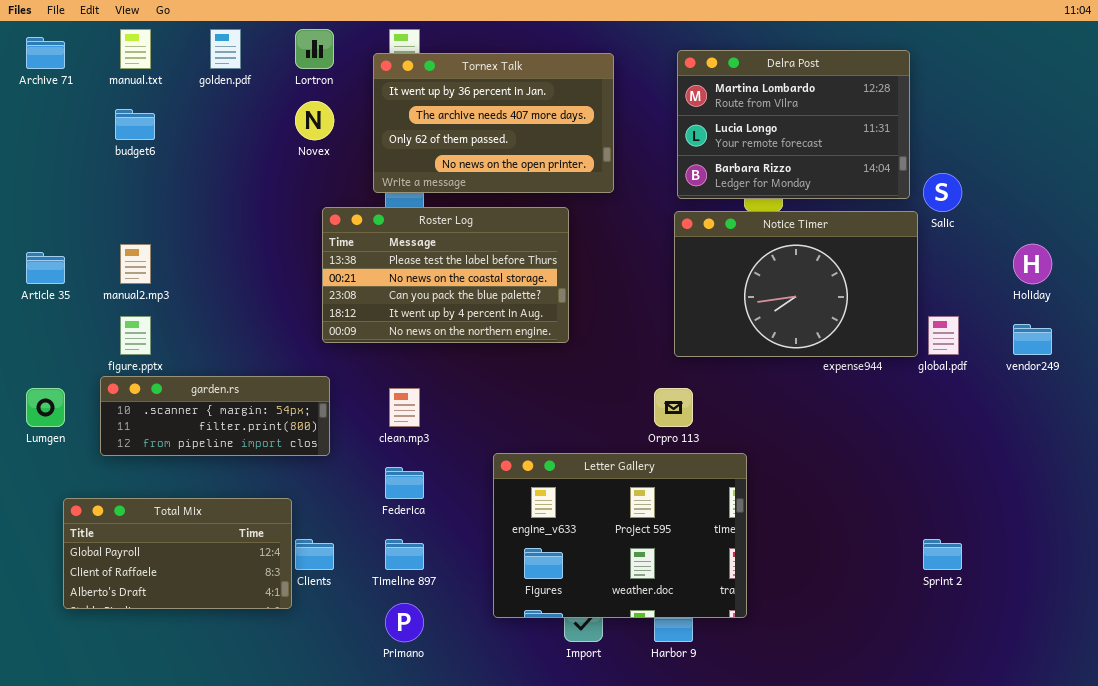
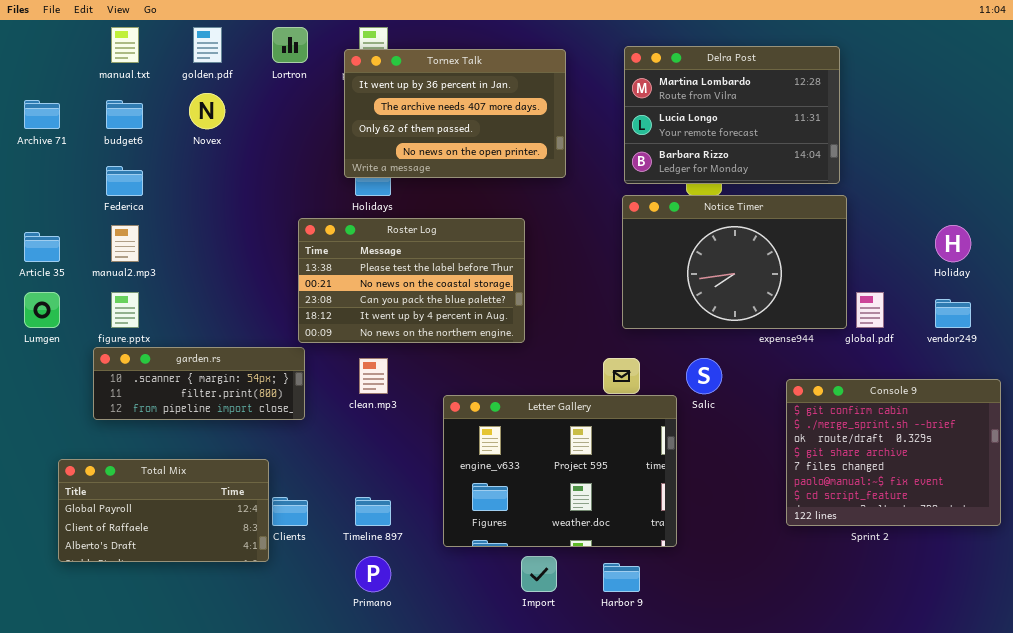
Archive 71: [26,37,65,69] -> [24,100,60,129], moved
Novex: [295,101,334,140] -> [189,93,225,129], moved
Salic: [923,173,962,212] -> [686,358,722,394], moved
Roster Log: [322,207,569,343] -> [298,218,525,343], moved
Lumgen: [26,388,65,427] -> [24,292,60,328], moved
Console 9: none -> [786,379,1001,526], opened
Letter Gallery: [493,453,747,618] -> [443,395,677,547], moved
Federica: [385,467,424,499] -> [106,166,143,196], moved

